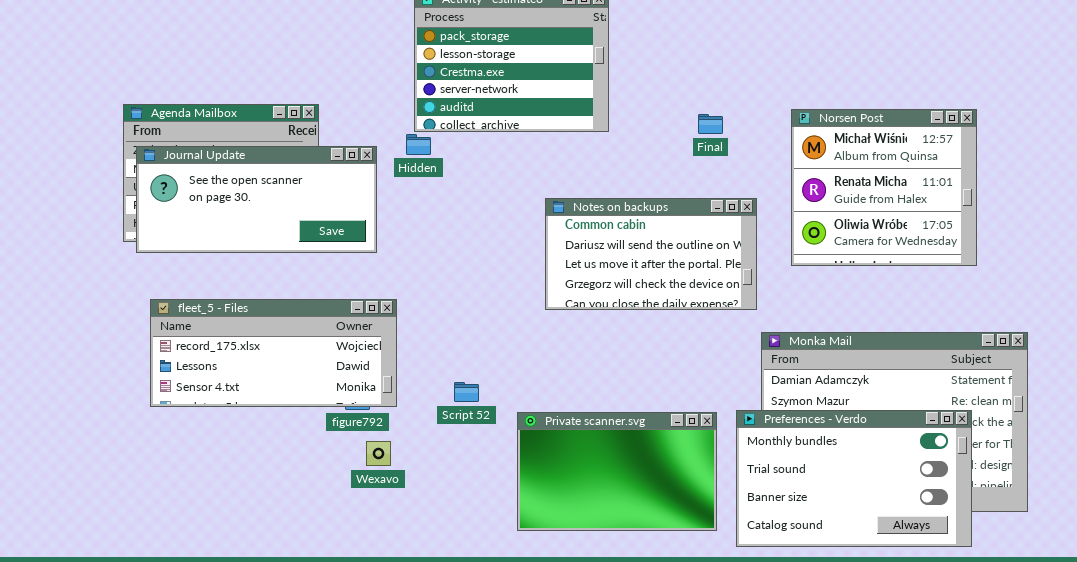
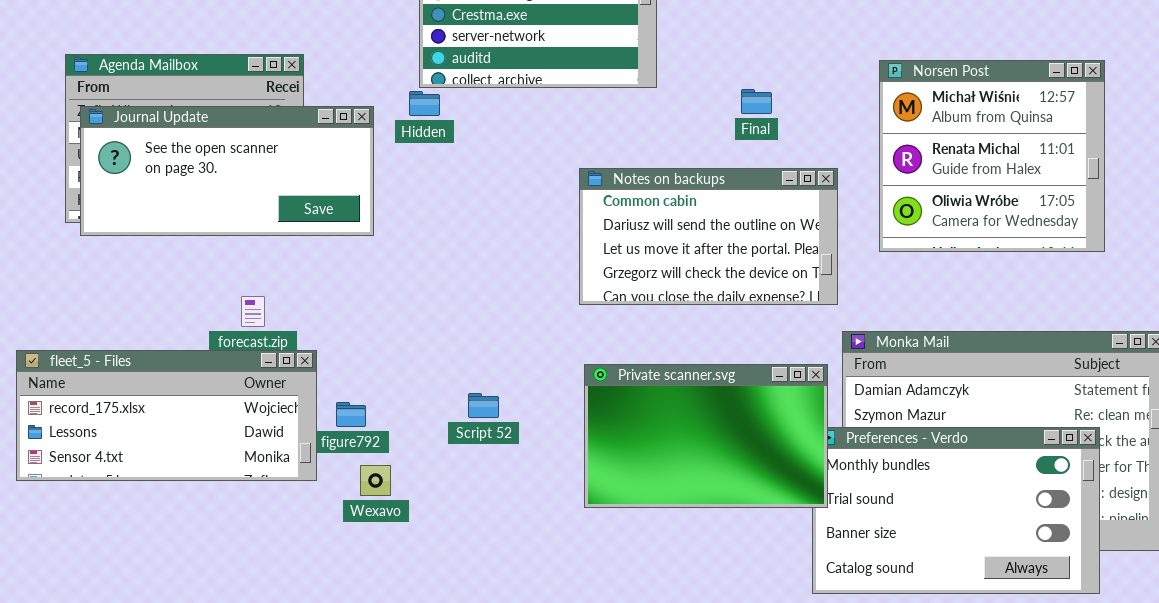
Final: [698,114,723,134] -> [741,89,772,114], moved
fleet_5 - Files: [150,299,397,407] -> [16,350,317,481], moved
Private scanner.svg: [517,412,717,531] -> [584,364,828,508], moved

